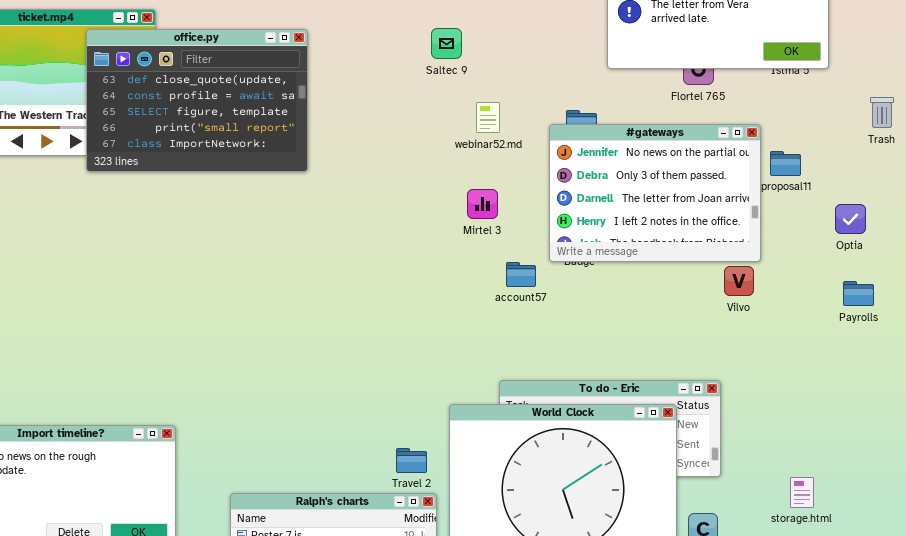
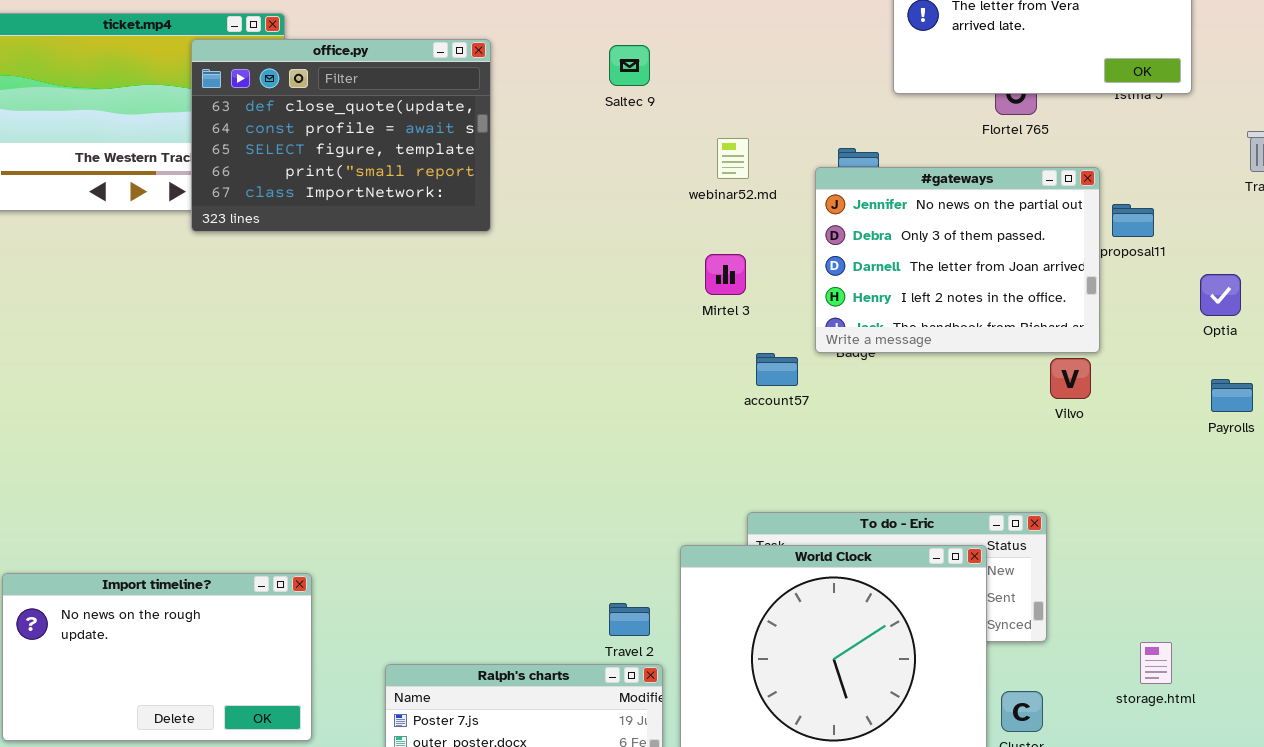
Saltec 9: [431,28,462,59] -> [609,45,650,86], moved

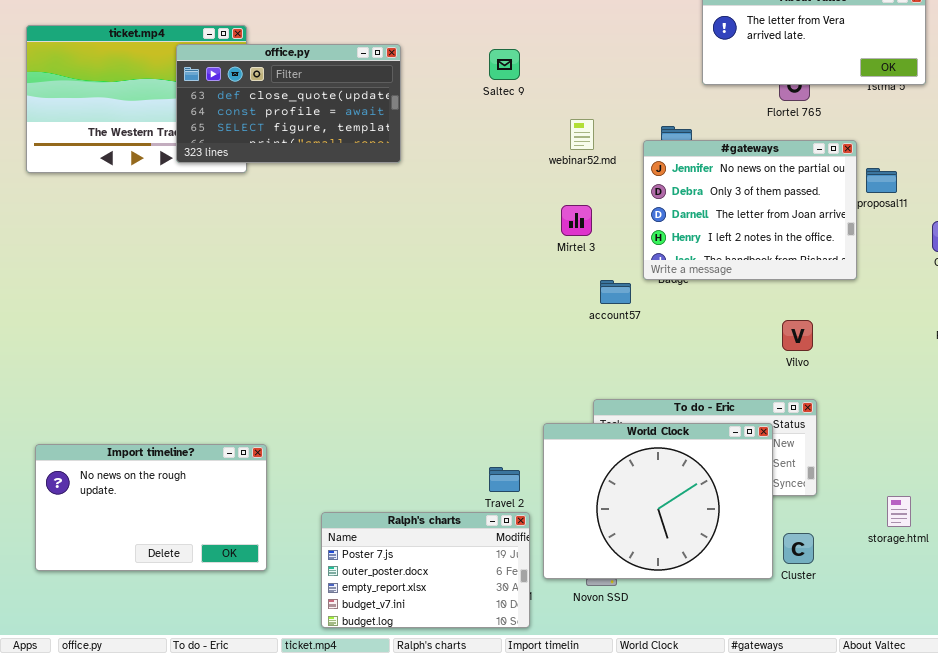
office.py: [191,39,491,232] -> [176,44,401,163], resized
Vilvo: [1050,358,1091,399] -> [782,320,813,351], moved

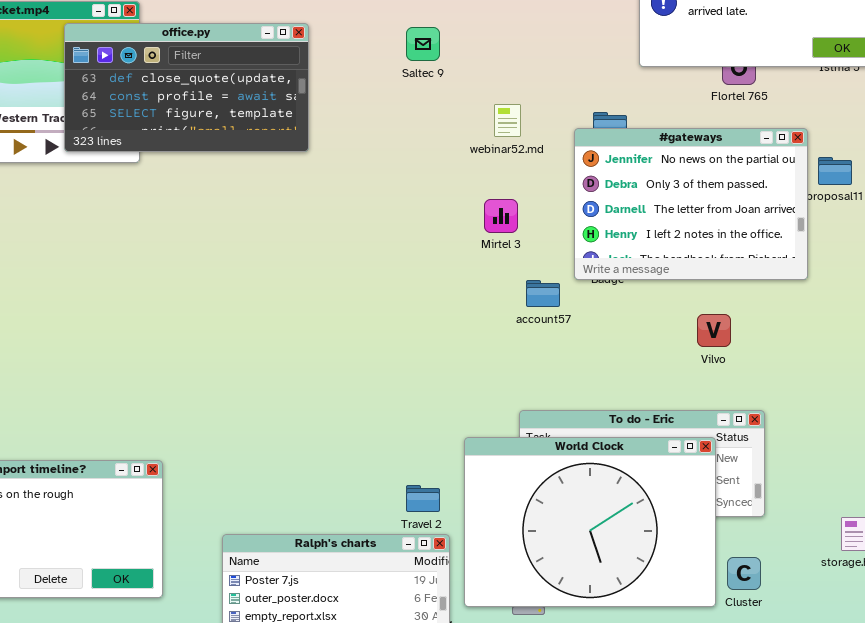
Vilvo: [782,320,813,351] -> [697,314,731,347], moved

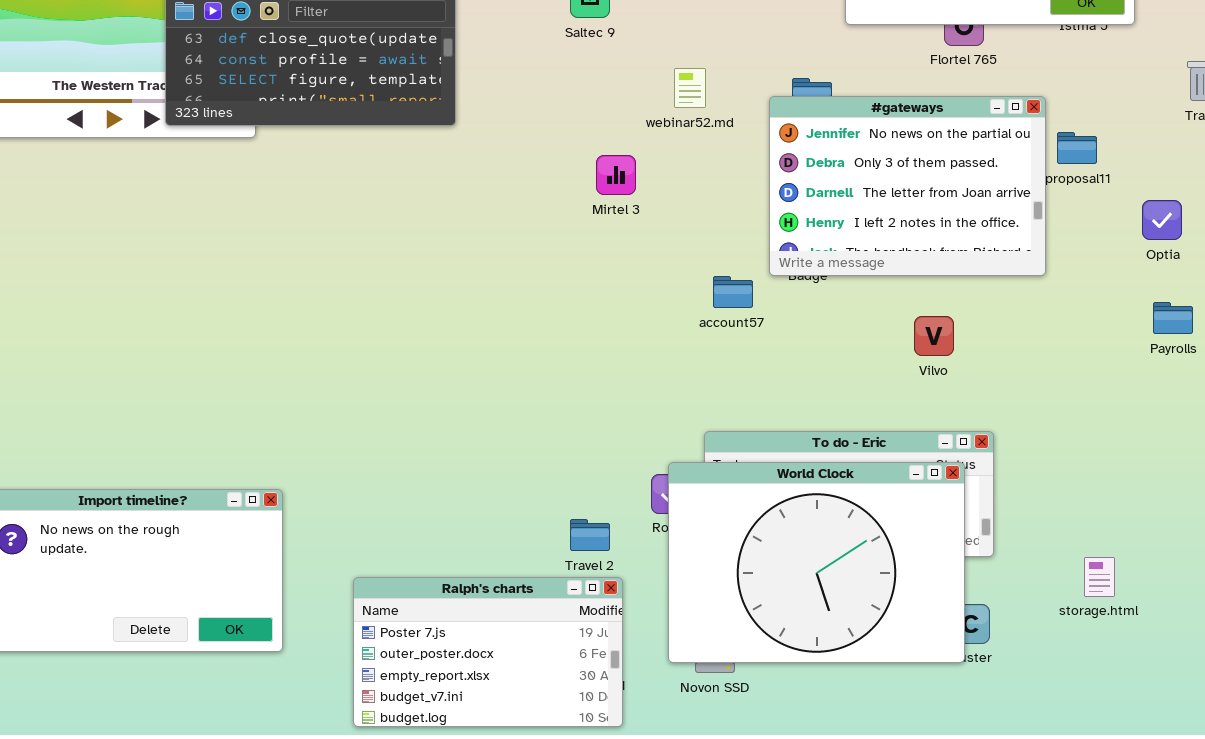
Mirtel 3: [484,199,518,233] -> [596,155,636,195], moved
World Clock: [464,437,716,607] -> [668,462,965,663], moved

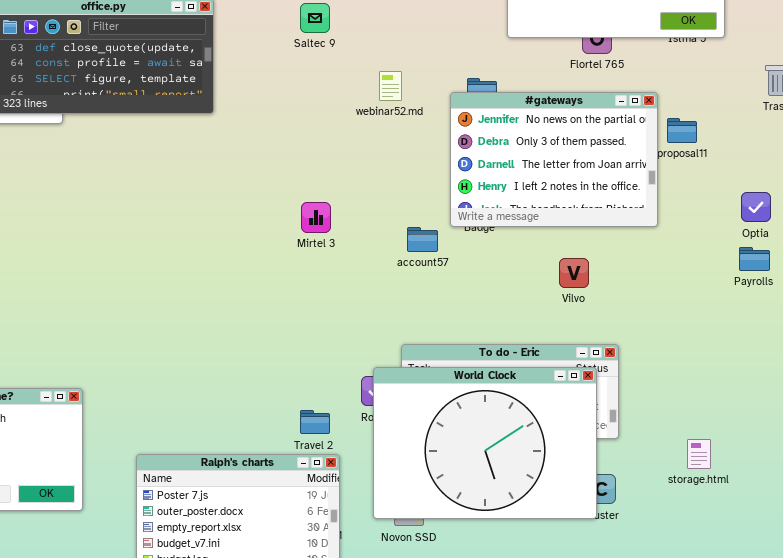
Mirtel 3: [596,155,636,195] -> [301,202,331,233], moved
Optia: [1142,200,1182,240] -> [741,192,771,222], moved

